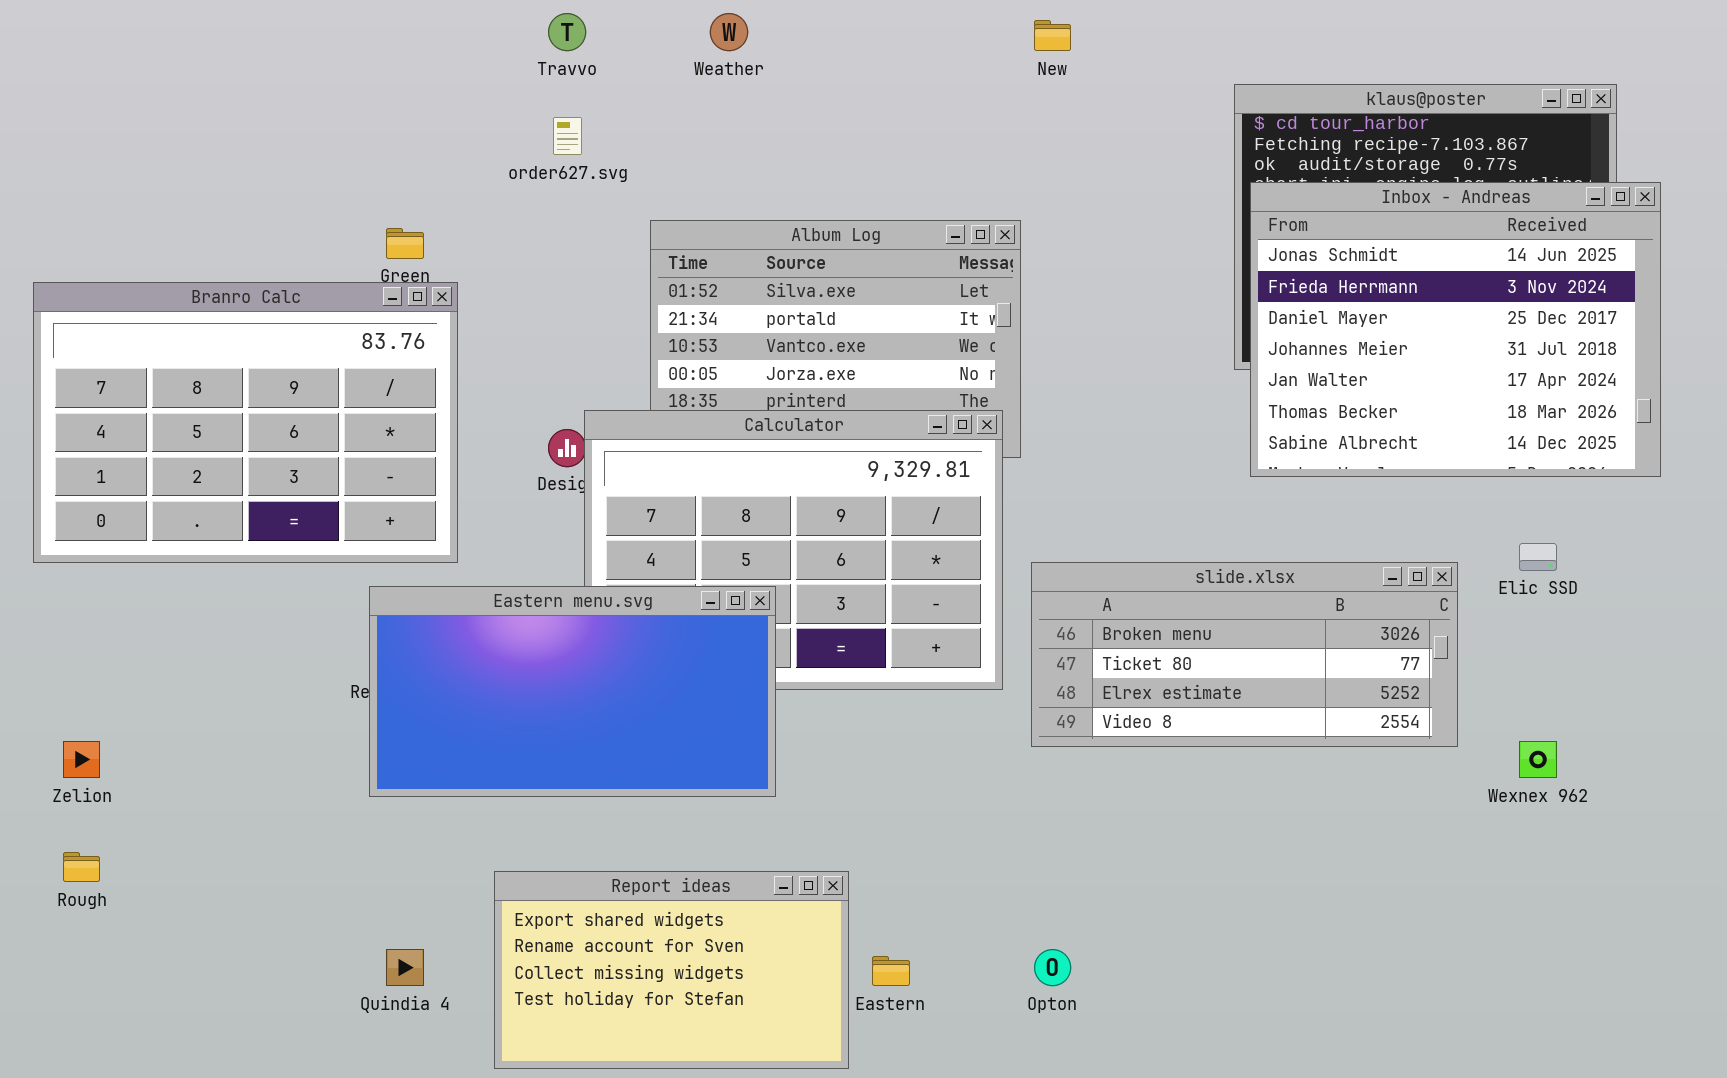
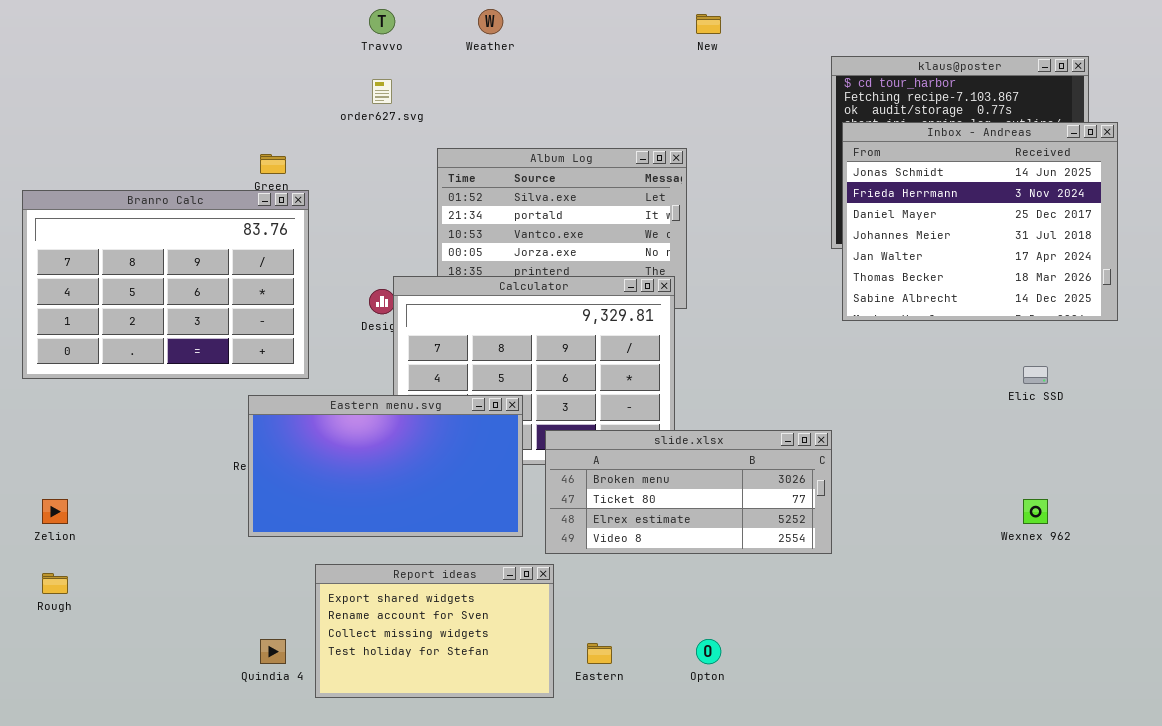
slide.xlsx: [1031,562,1458,747] -> [545,430,832,554], moved
Report ideas: [494,871,849,1069] -> [315,564,554,698], moved

